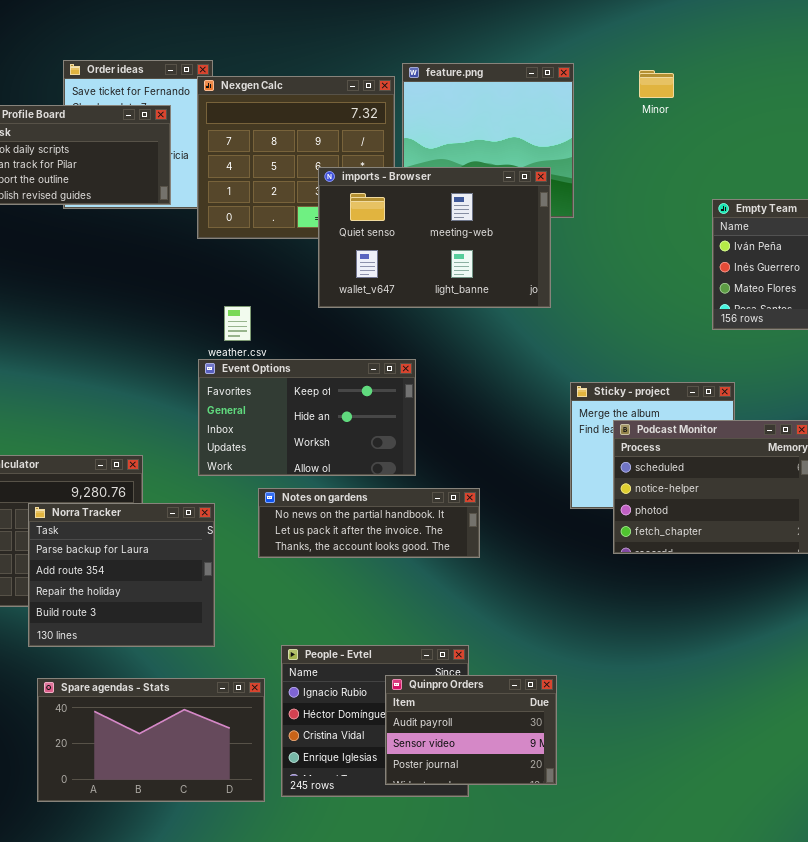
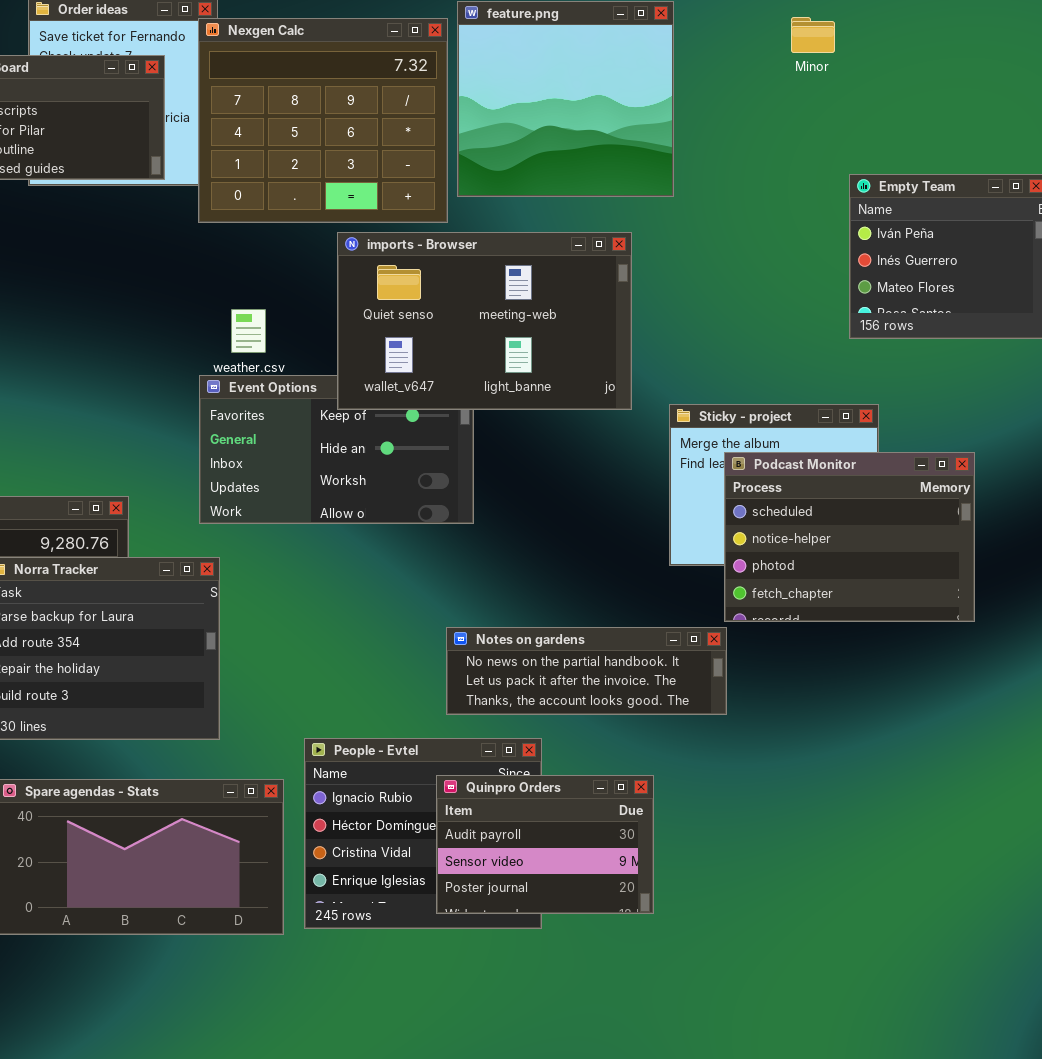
Minor: [639,70,674,98] -> [791,17,835,53], moved
imports - Browser: [318,167,551,308] -> [337,232,632,410], moved
Notes on gardens: [258,488,480,558] -> [446,627,727,715], moved

